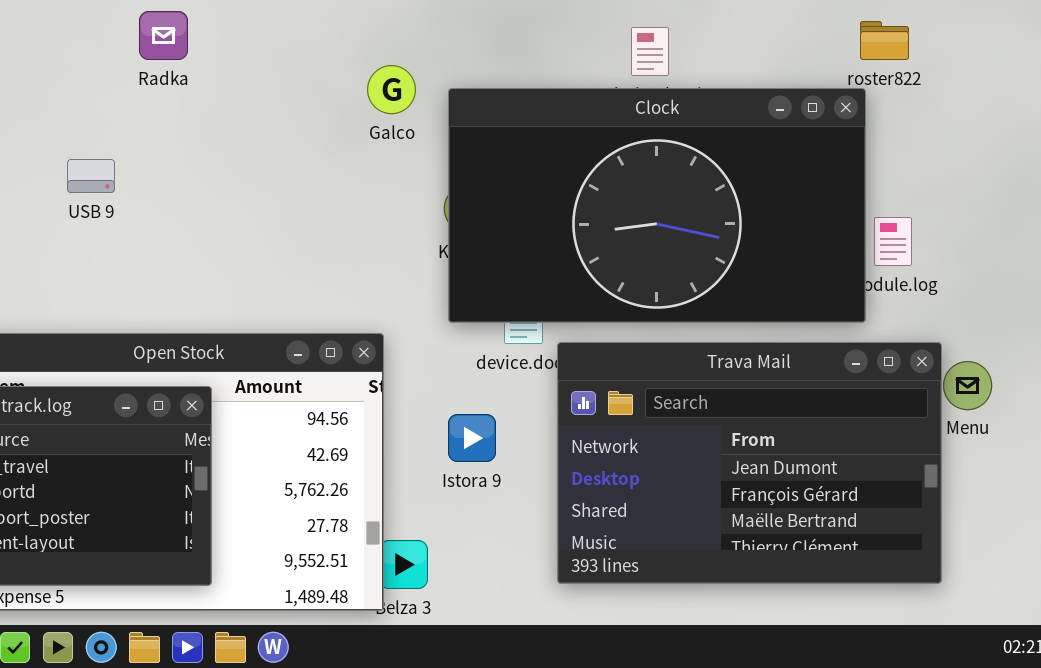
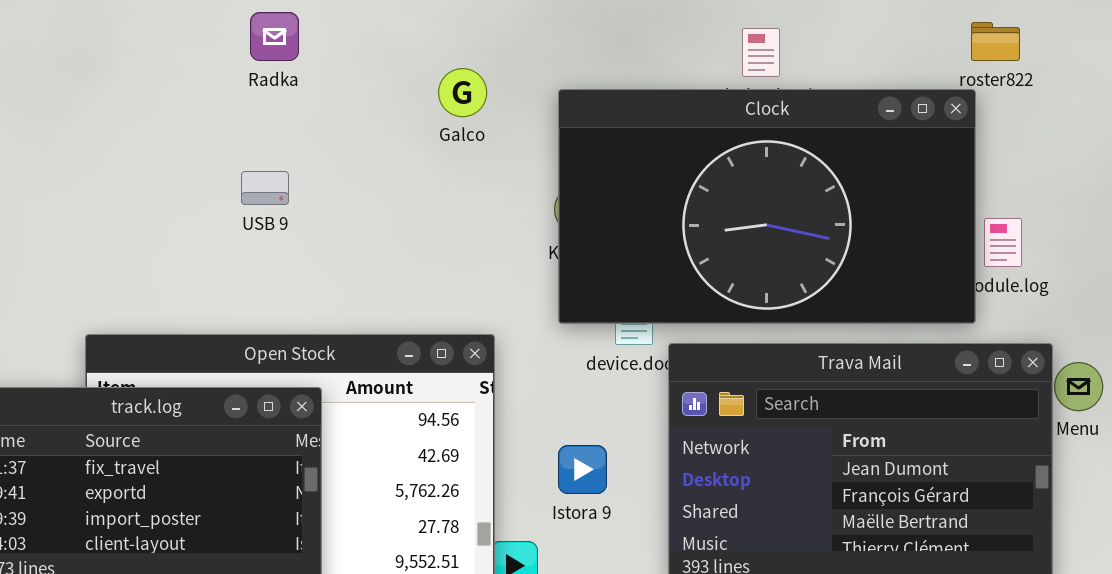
Galco: [367,65,416,114] -> [438,68,487,117], moved
USB 9: [67,159,115,193] -> [241,171,289,205], moved
Istora 9: [448,414,496,462] -> [558,445,607,494], moved

